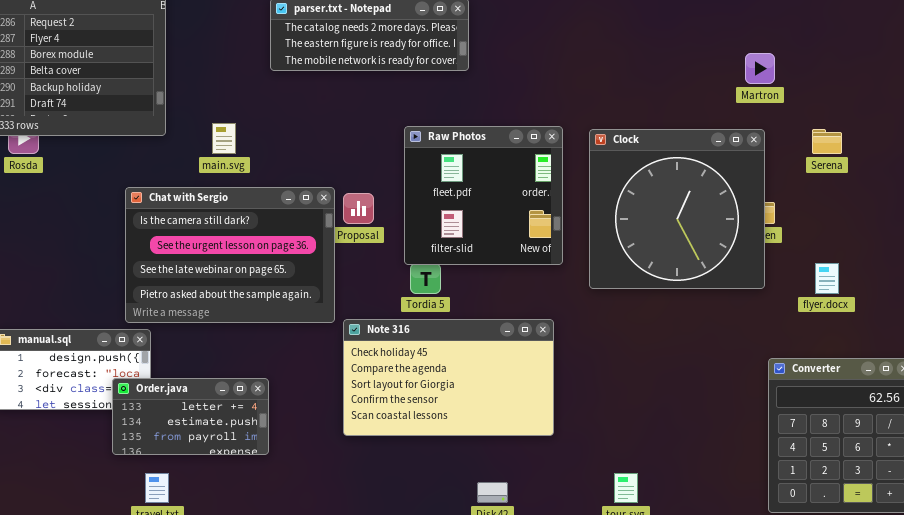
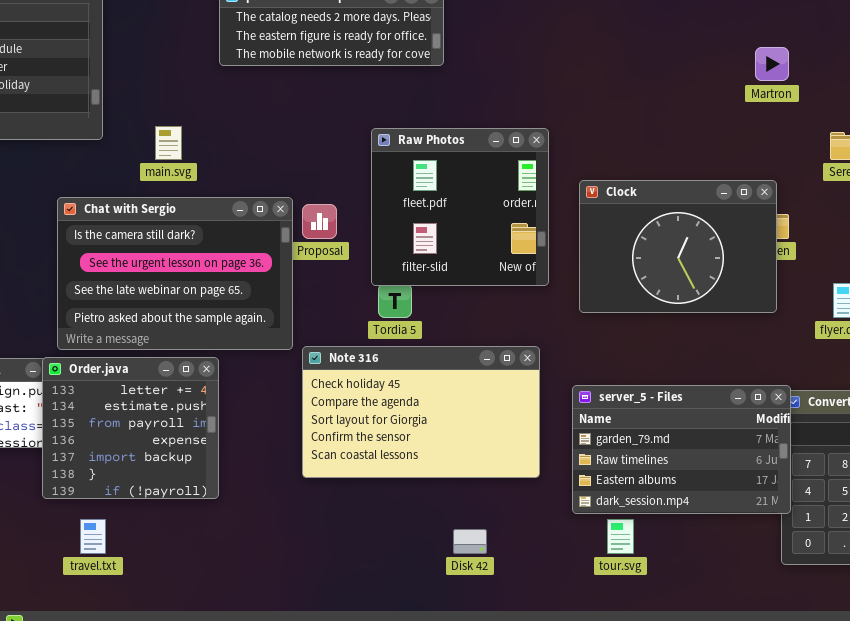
Clock: [589,129,765,289] -> [579,180,777,313], resized
server_5 - Files: none -> [572,385,791,514], opened
Order.java: [112,378,269,455] -> [42,357,219,499], resized

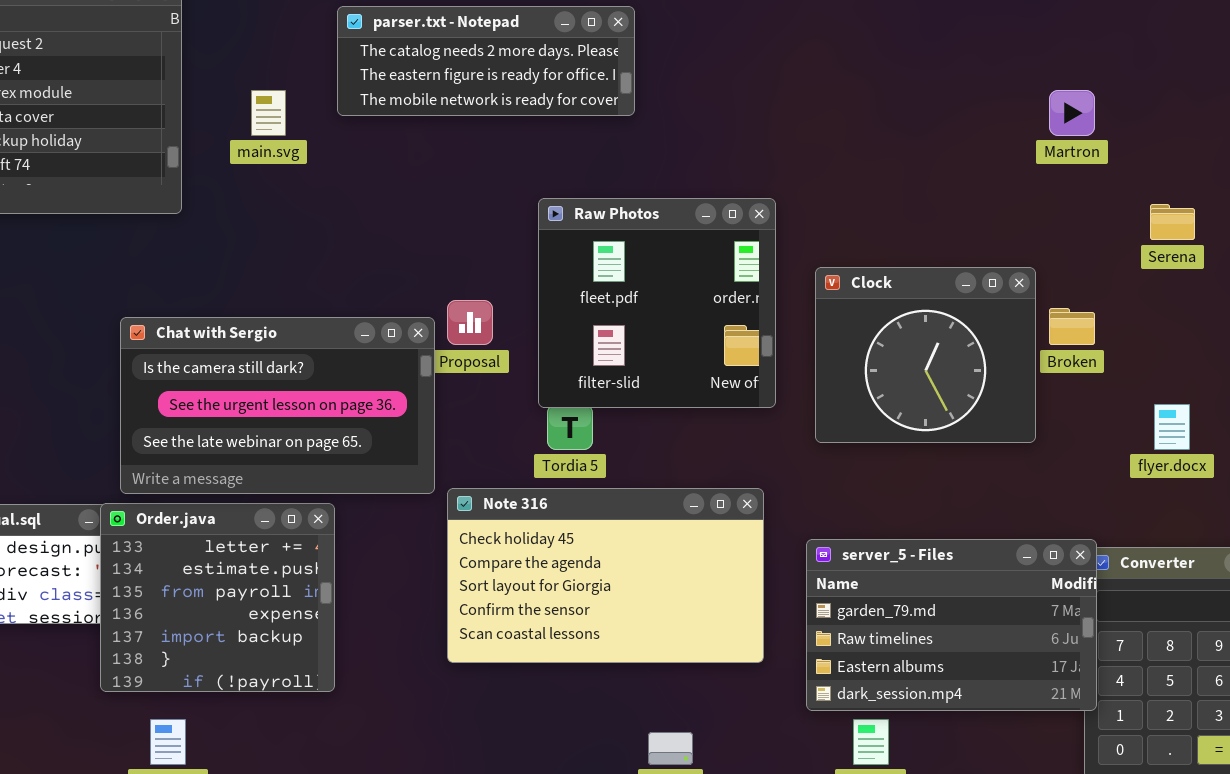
main.svg: [155,126,182,160] -> [251,90,286,136], moved
Clock: [579,180,777,313] -> [815,267,1036,443], resized
Chat with Sergio: [57,197,293,350] -> [120,317,435,494], resized

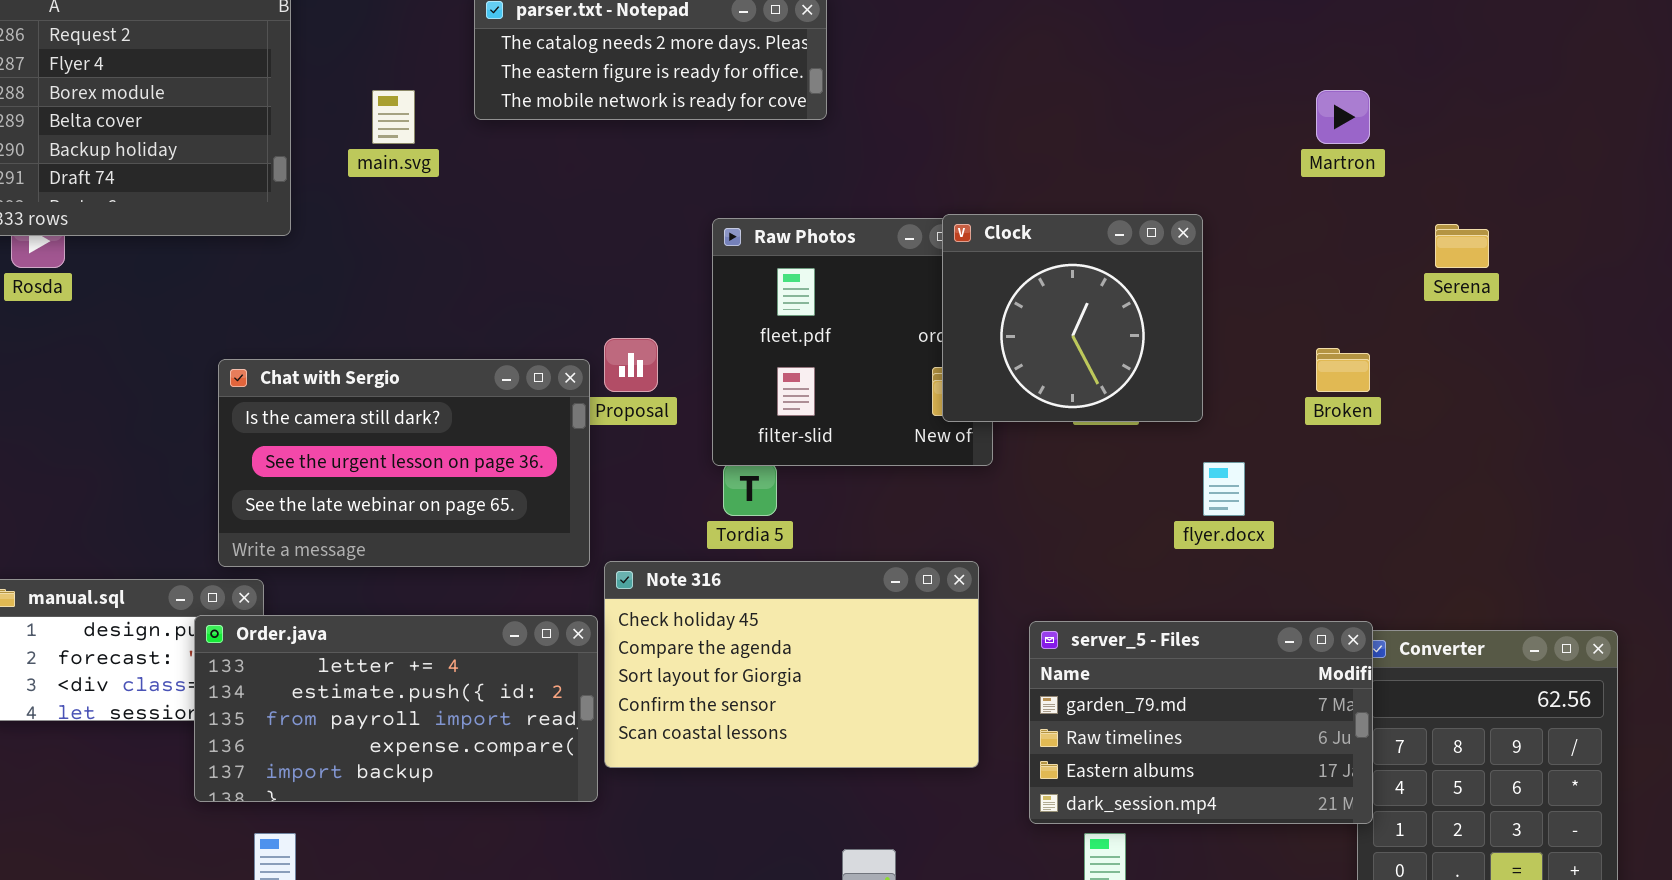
Clock: [815,267,1036,443] -> [942,214,1203,422], moved
flyer.docx: [1154,404,1190,450] -> [1203,462,1245,516], moved
Order.java: [100,503,335,692] -> [194,615,598,802], resized

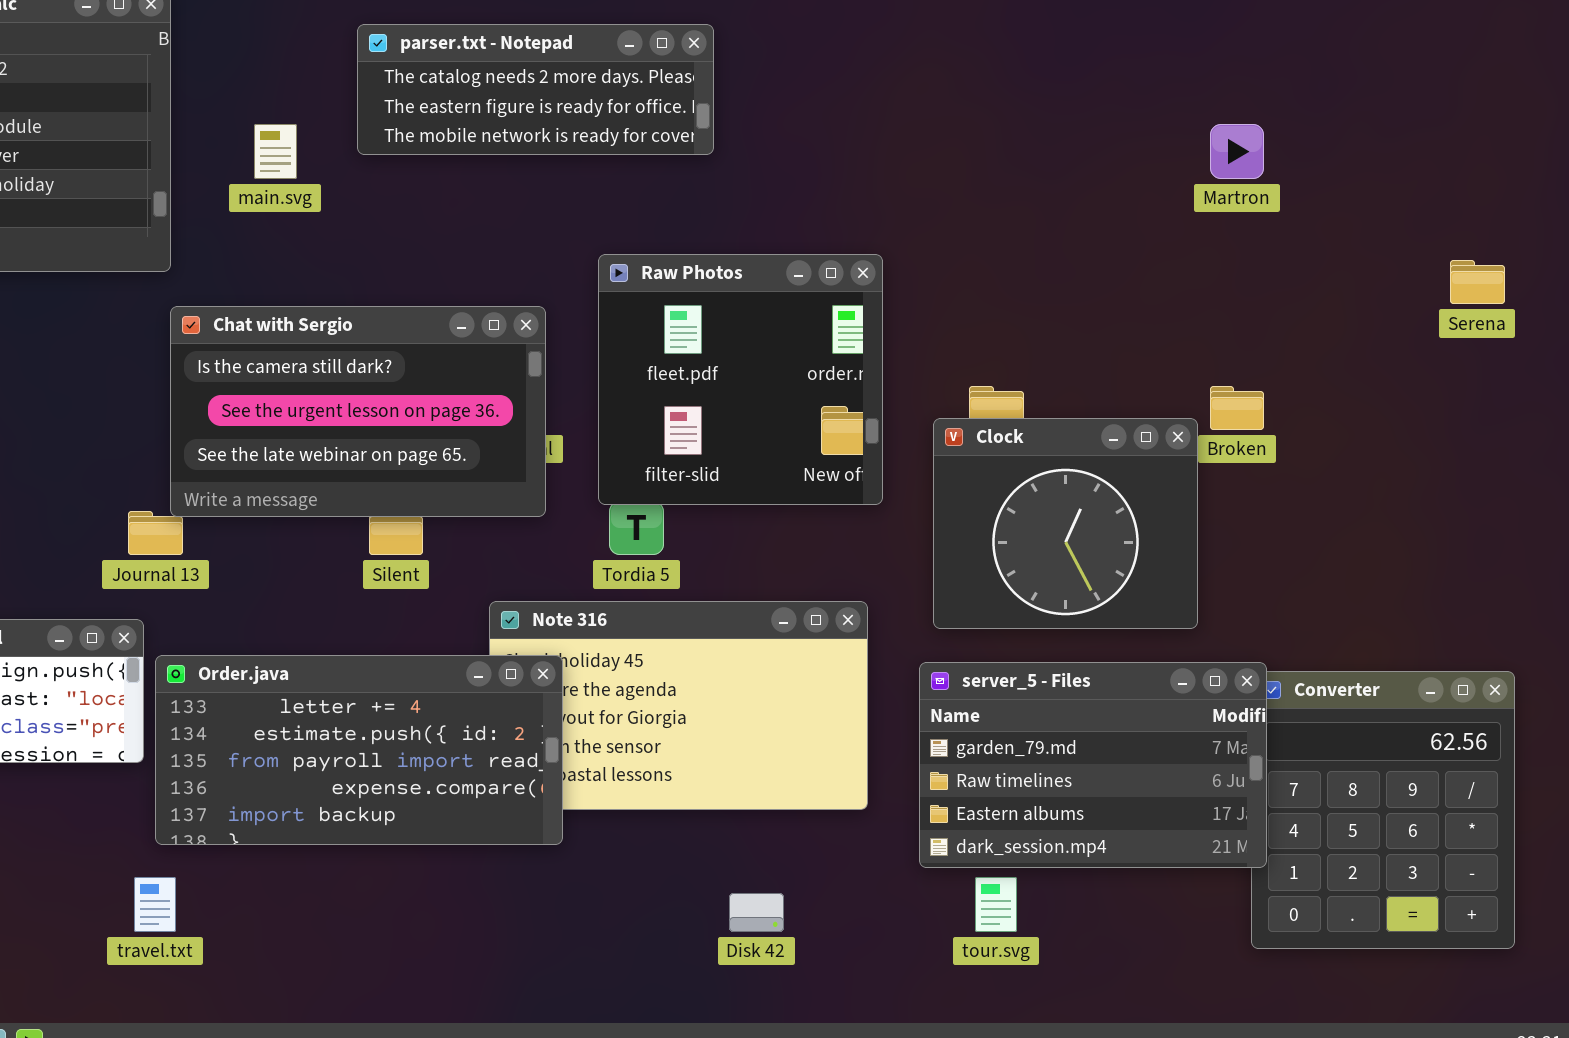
Clock: [942,214,1203,422] -> [933,418,1198,629], moved
Serena: [1435,224,1489,268] -> [1450,260,1505,304], moved
Chat with Sergio: [218,359,590,567] -> [170,306,546,517], moved
Order.java: [194,615,598,802] -> [155,655,563,845], moved

